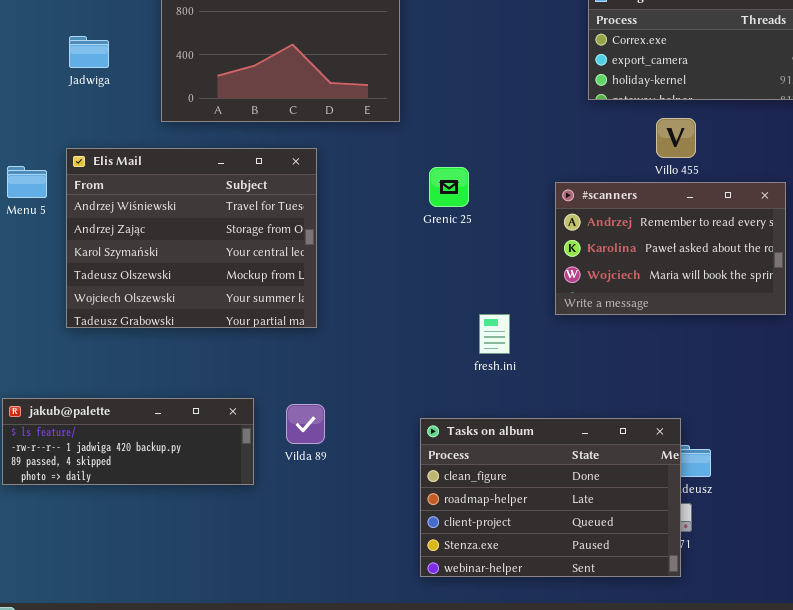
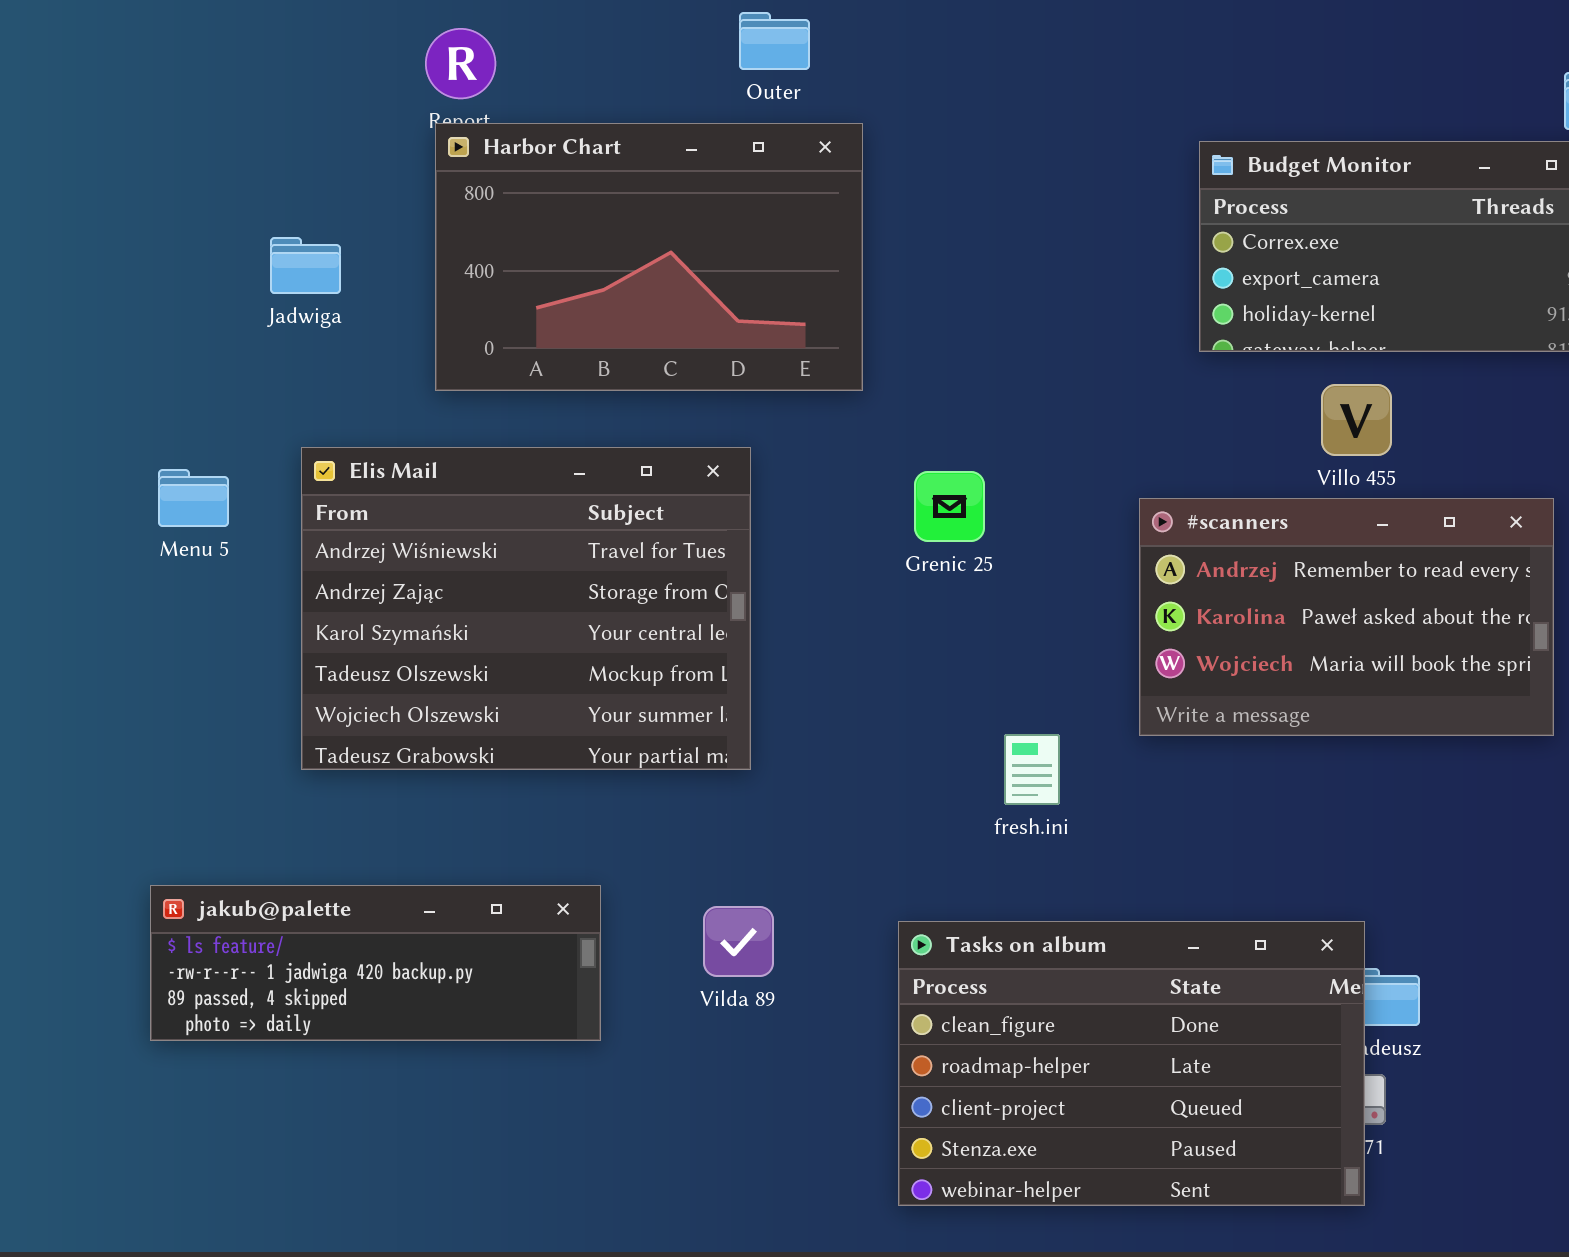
Elis Mail: [66,148,317,328] -> [301,447,751,770], moved
Vilda 89: [286,404,325,444] -> [703,906,774,977], moved

